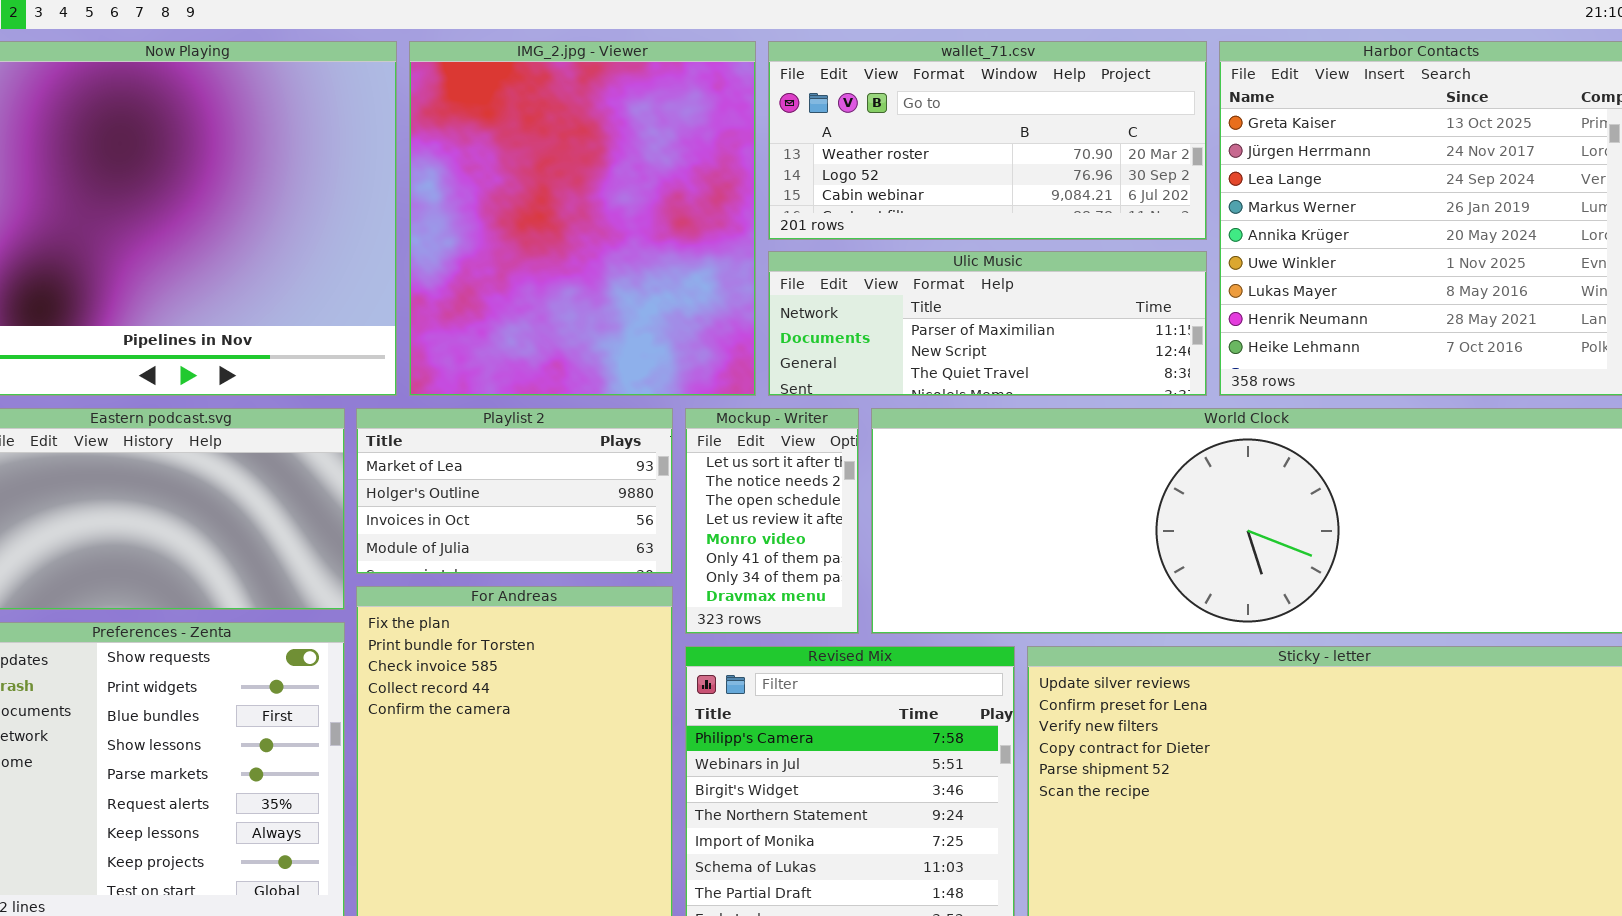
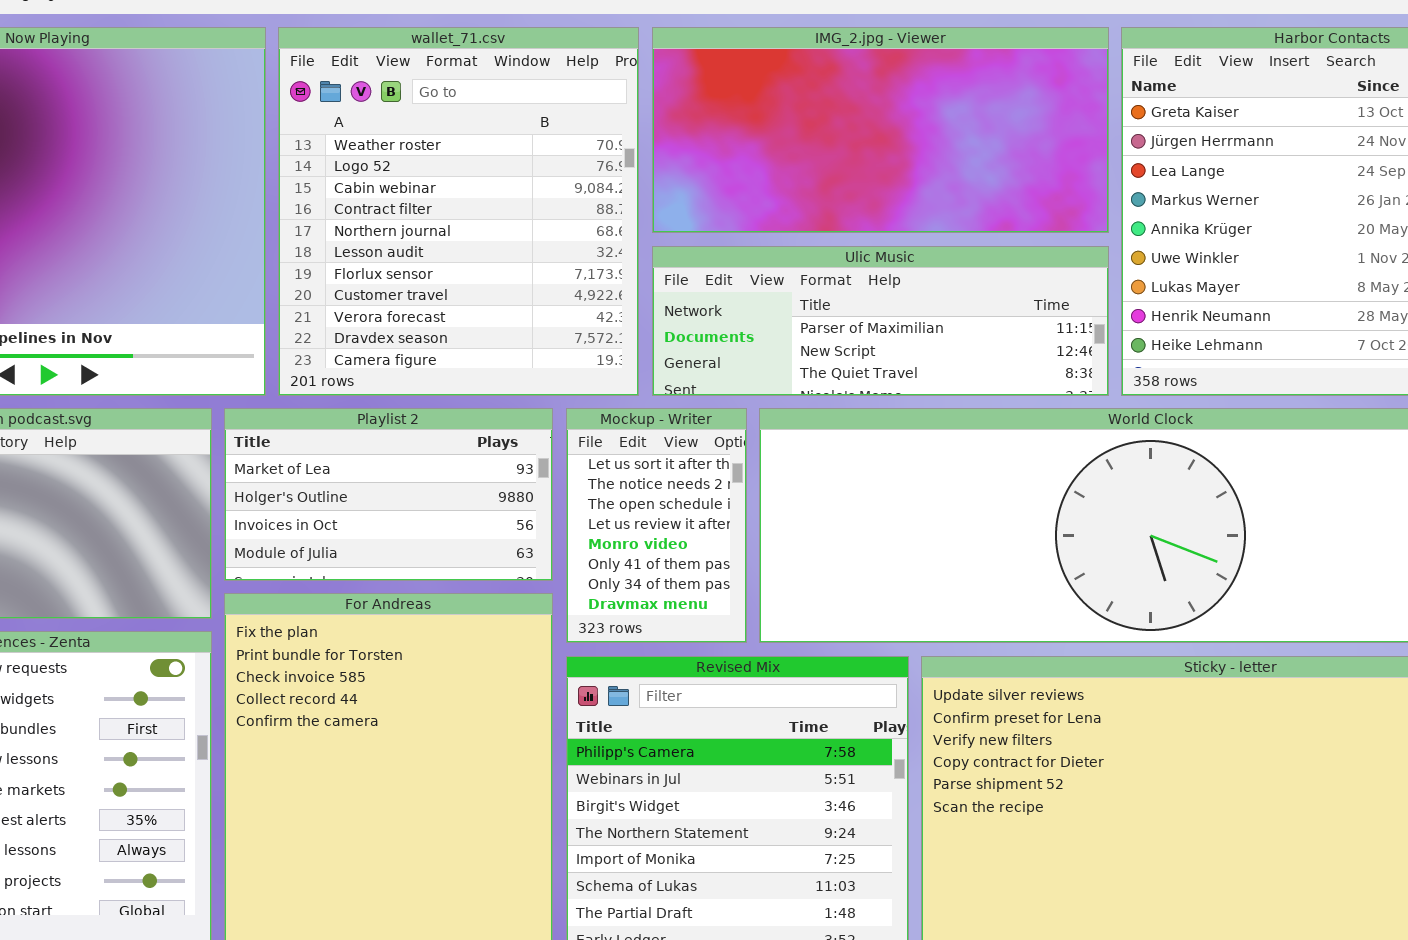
IMG_2.jpg - Viewer: [409,41,756,396] -> [652,27,1109,233], moved, resized
wallet_71.csv: [768,41,1207,240] -> [278,27,639,396], moved, resized

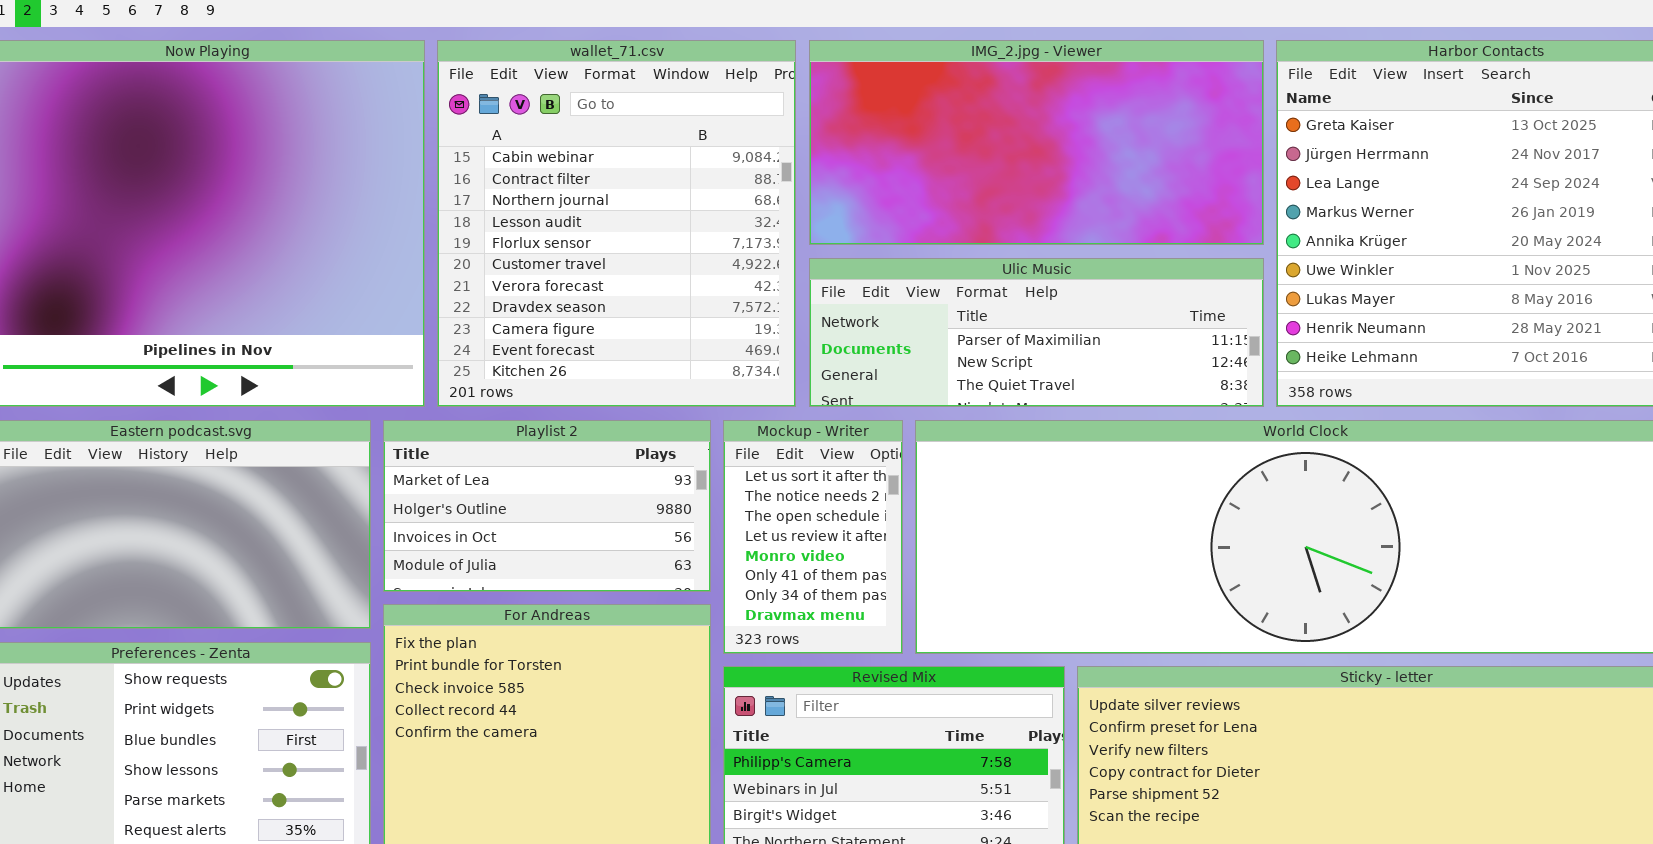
wallet_71.csv: [278,27,639,396] -> [437,40,796,407], scrolled down 2 rows

